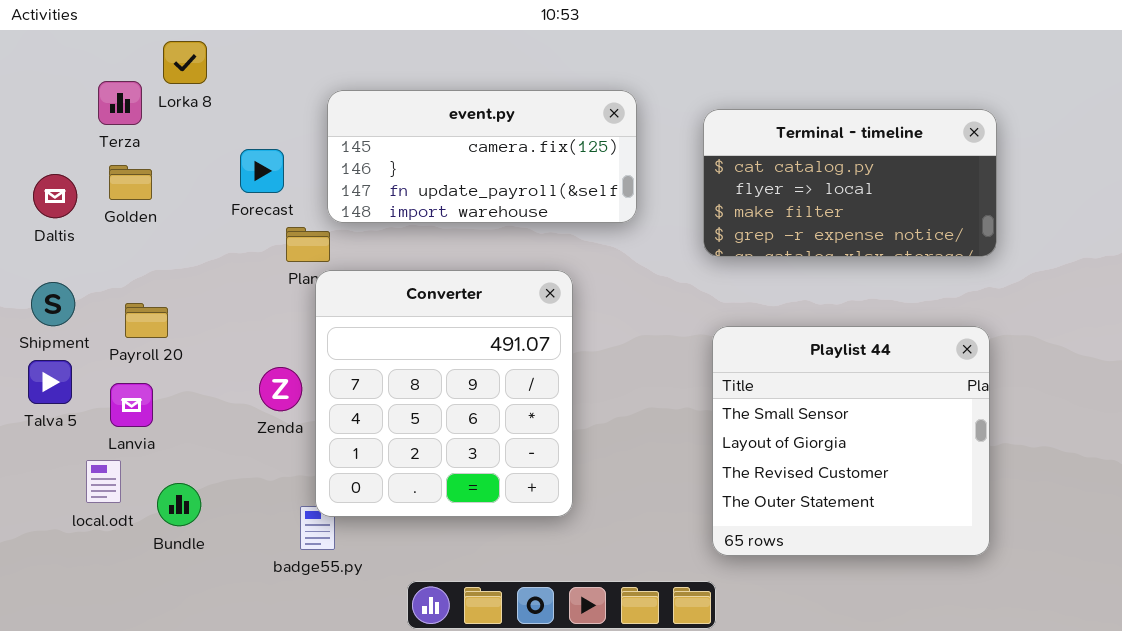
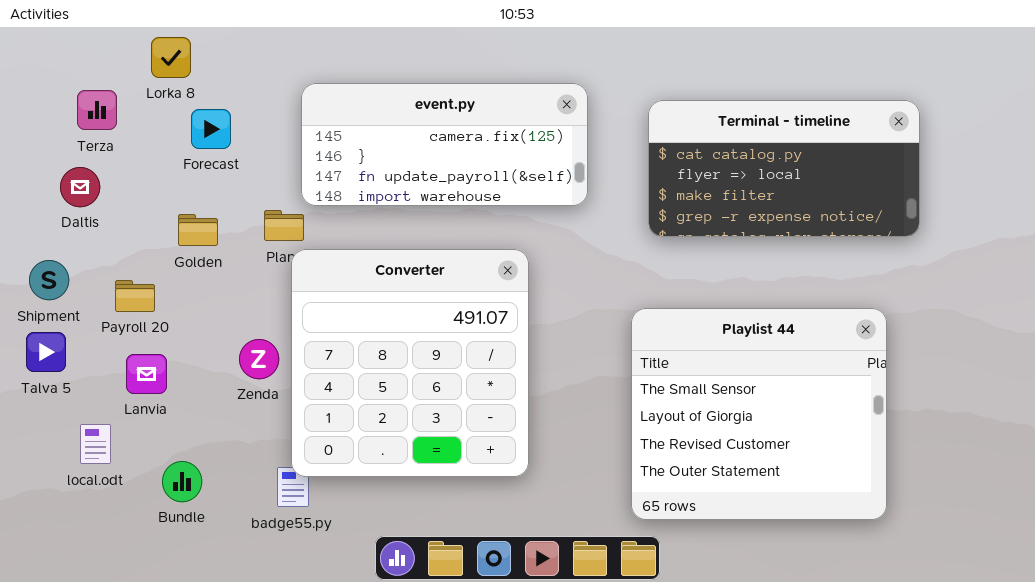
Terza: [98,81,142,125] -> [77,90,117,130], moved
Forecast: [240,149,284,193] -> [191,109,231,149], moved
Golden: [109,165,152,200] -> [178,214,218,246], moved
Daltis: [33,174,77,218] -> [60,167,100,207], moved
Playlist 44: [712,326,990,556] -> [631,308,887,520], moved
Lanvia: [110,383,153,427] -> [126,354,167,394], moved
Bundle: [157,483,201,526] -> [162,461,202,502], moved

